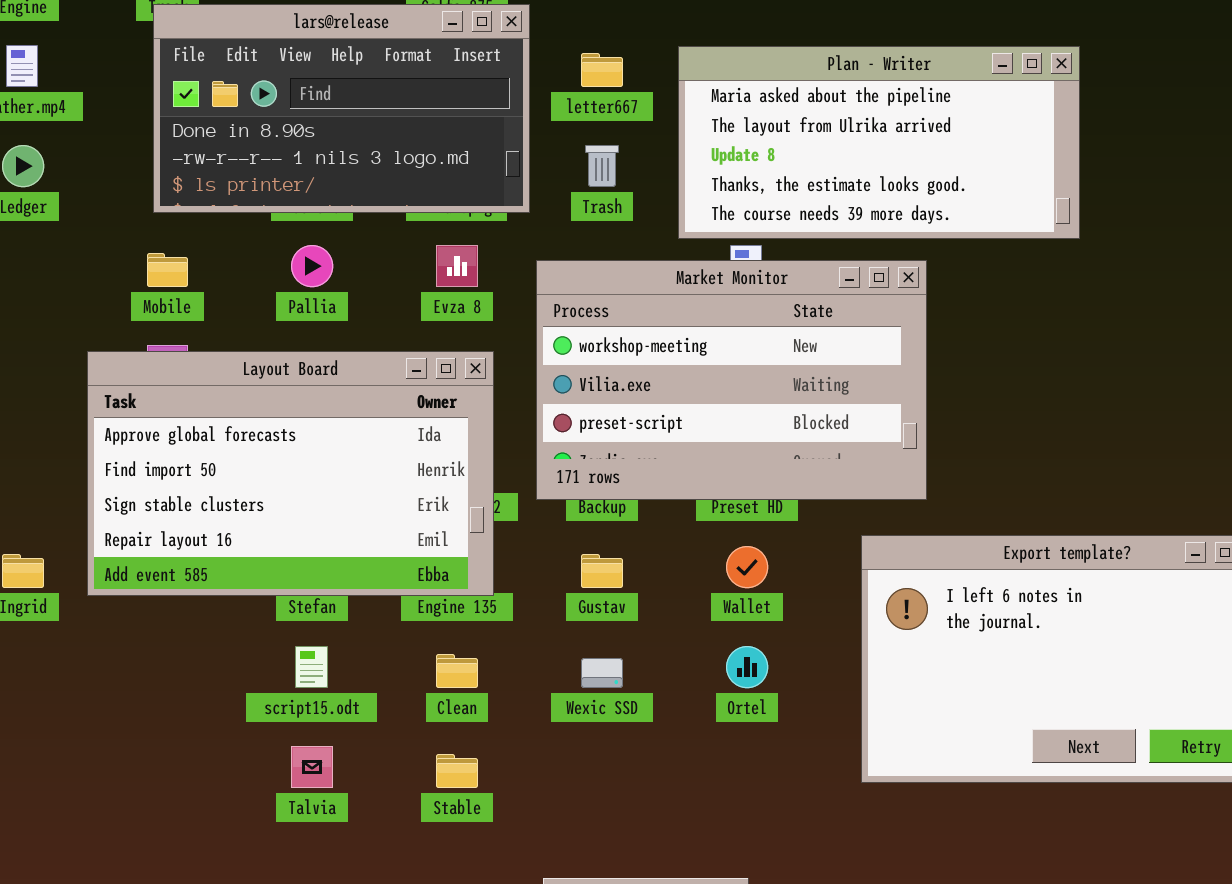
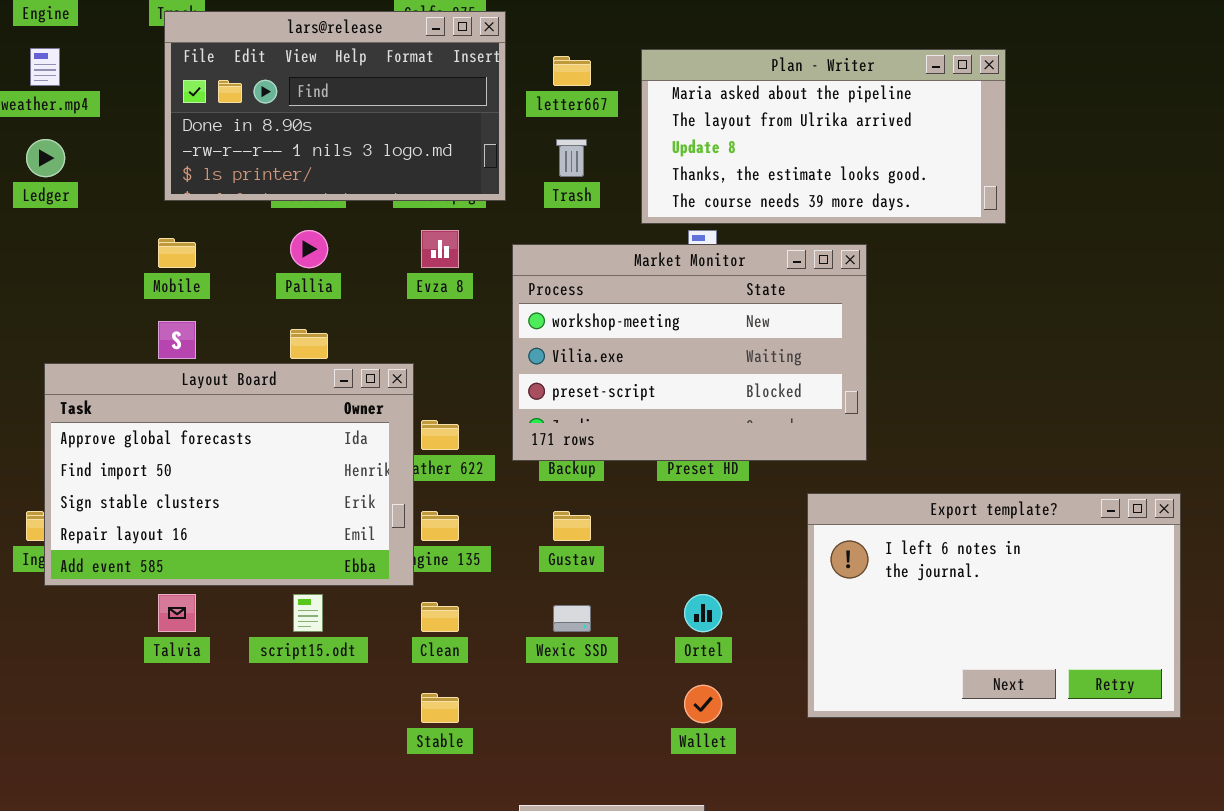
Layout Board: [87,351,494,596] -> [44,363,414,586], moved
Wallet: [726,546,768,588] -> [684,685,722,723], moved
Talvia: [291,746,333,788] -> [158,594,196,632], moved

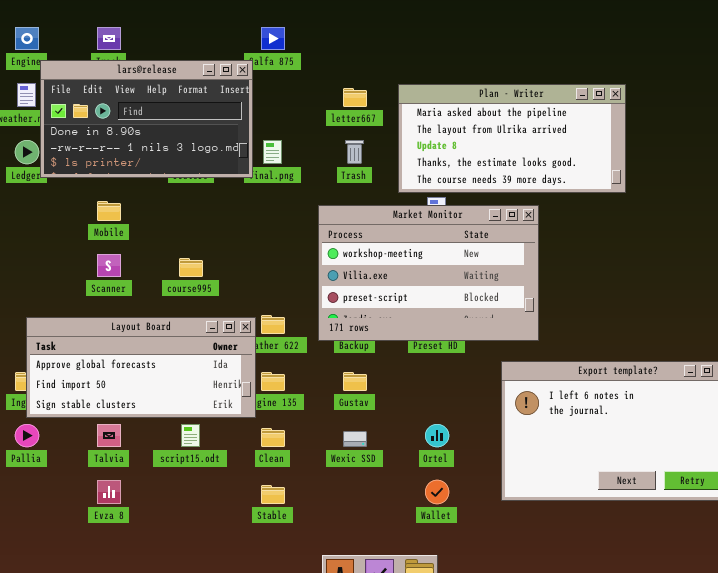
lars@release: [164,11,506,201] -> [40,60,253,178], moved
Pallia: [290,230,328,268] -> [15,424,39,447], moved
Evza 8: [421,230,459,268] -> [97,480,121,504], moved
Layout Board: [44,363,414,586] -> [26,317,256,418], resized

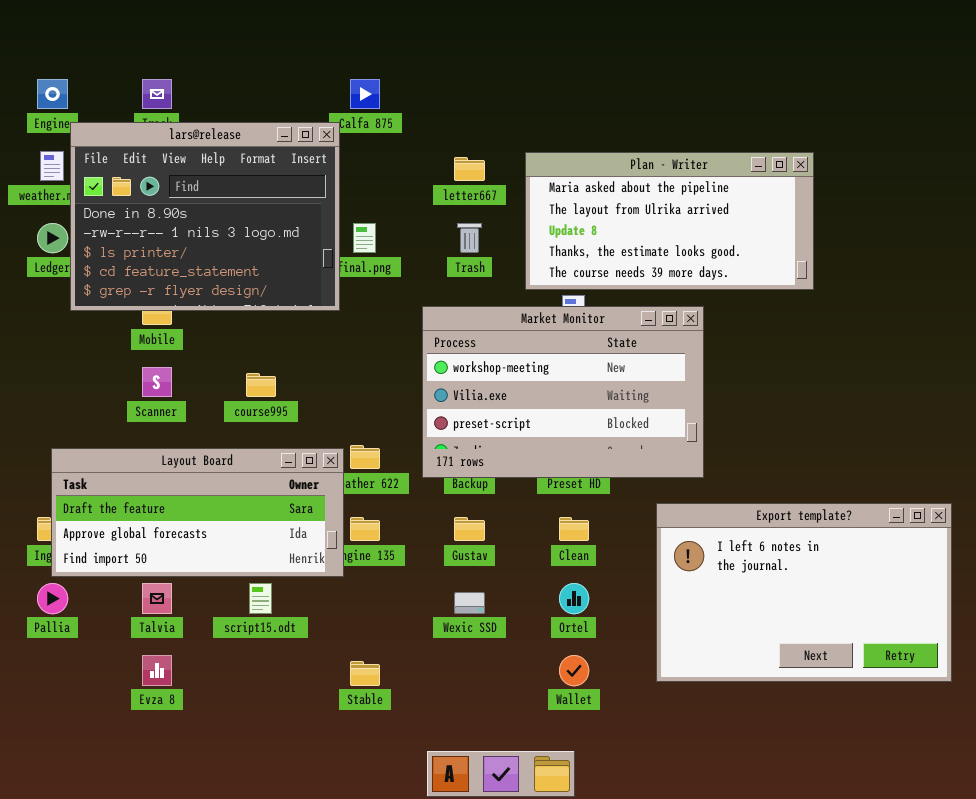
lars@release: [40,60,253,178] -> [70,122,340,311], resized
Layout Board: [26,317,256,418] -> [51,448,344,577], scrolled up 1 row
Clean: [261,428,285,447] -> [559,517,589,541], moved

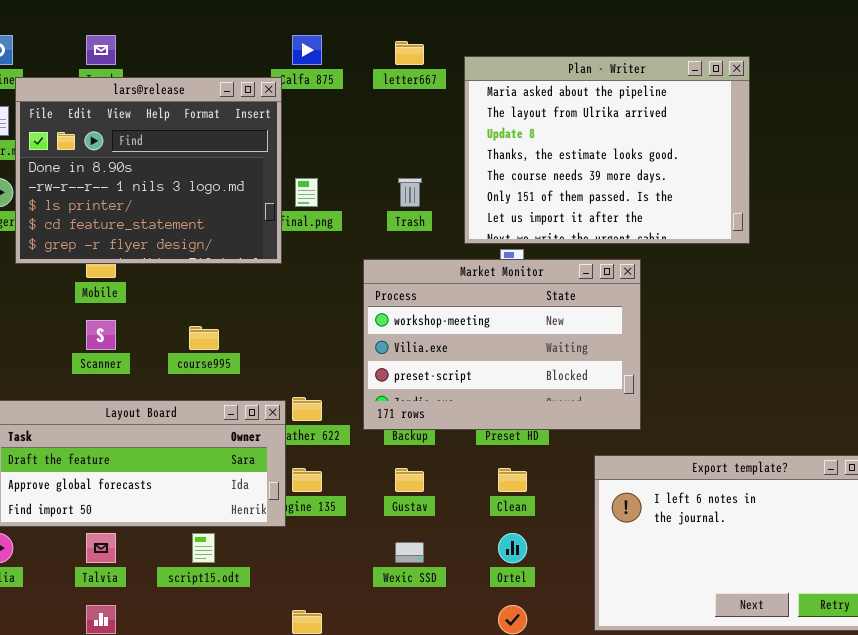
Plan - Writer: [525,152,814,290] -> [464,56,750,244], resized
letter667: [454,157,485,181] -> [395,41,424,65], moved

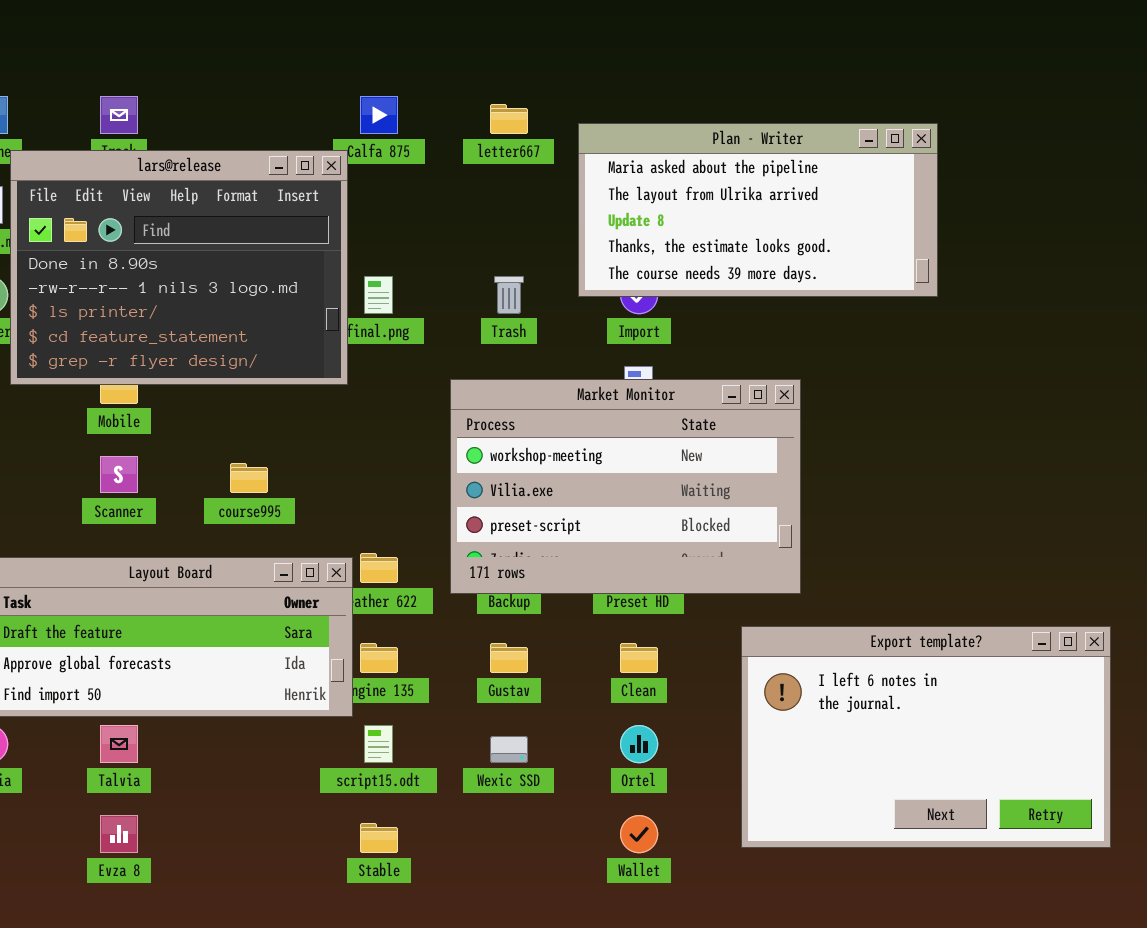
Plan - Writer: [464,56,750,244] -> [578,123,938,297], resized
script15.odt: [192,533,215,563] -> [364,725,393,763], moved

